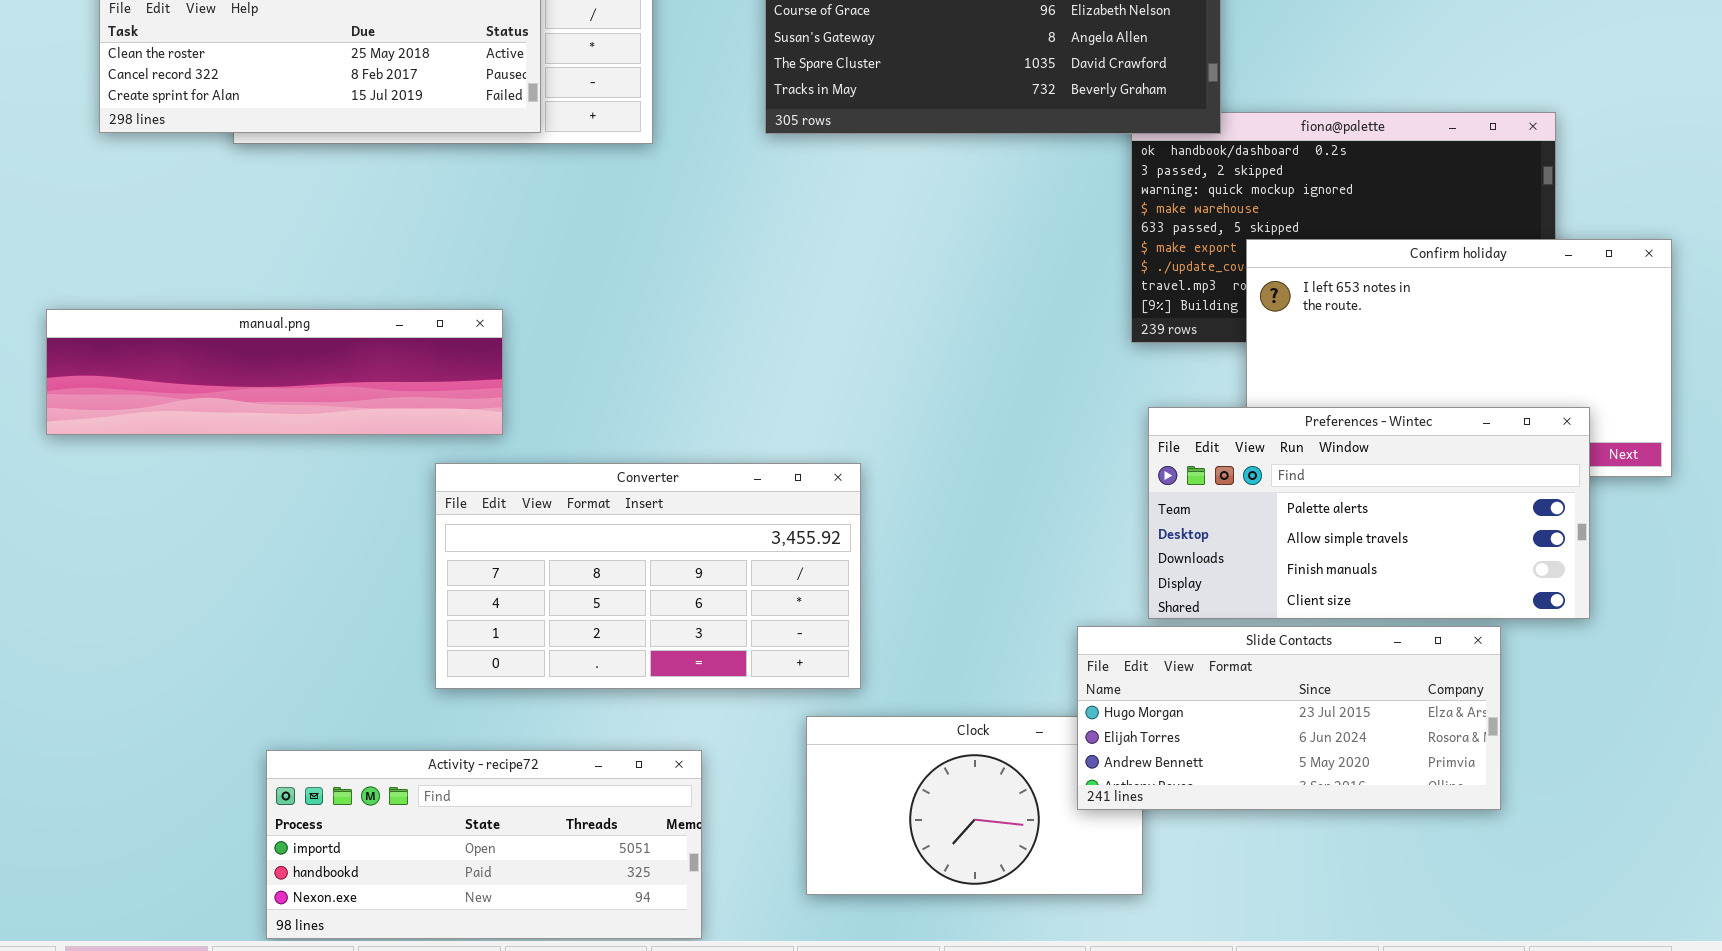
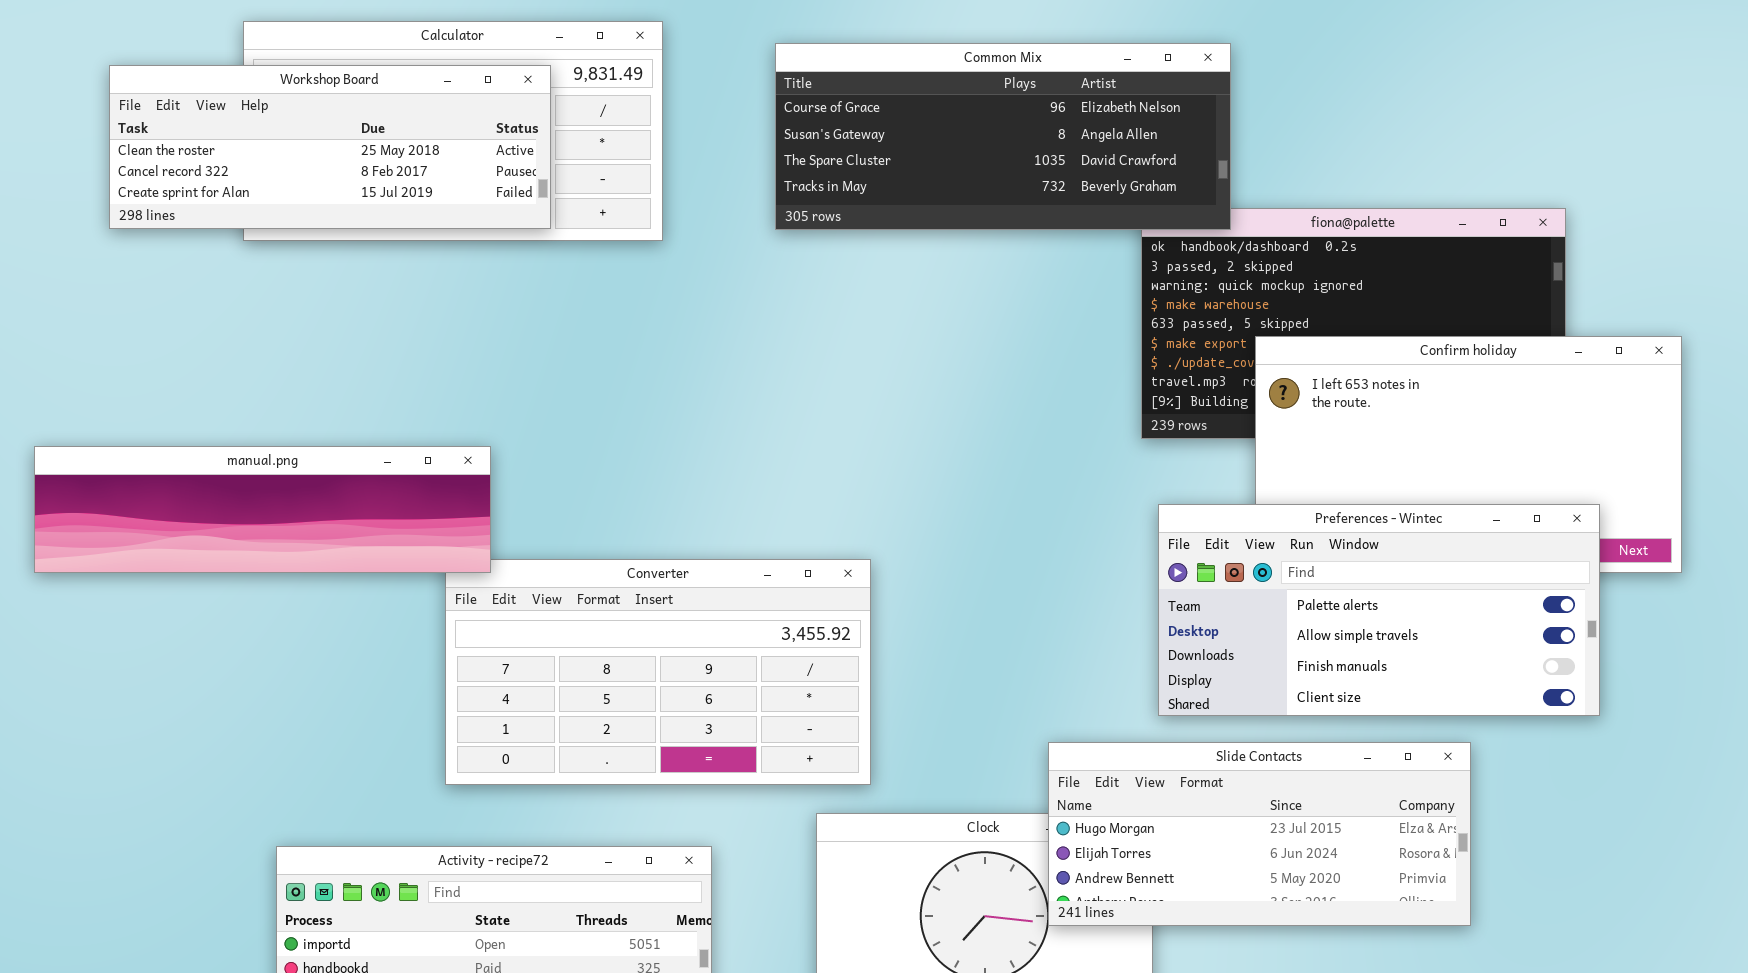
manual.png: [46,309,503,435] -> [34,446,491,573], moved
Slide Contacts: [1077,626,1501,810] -> [1048,742,1471,926], moved

